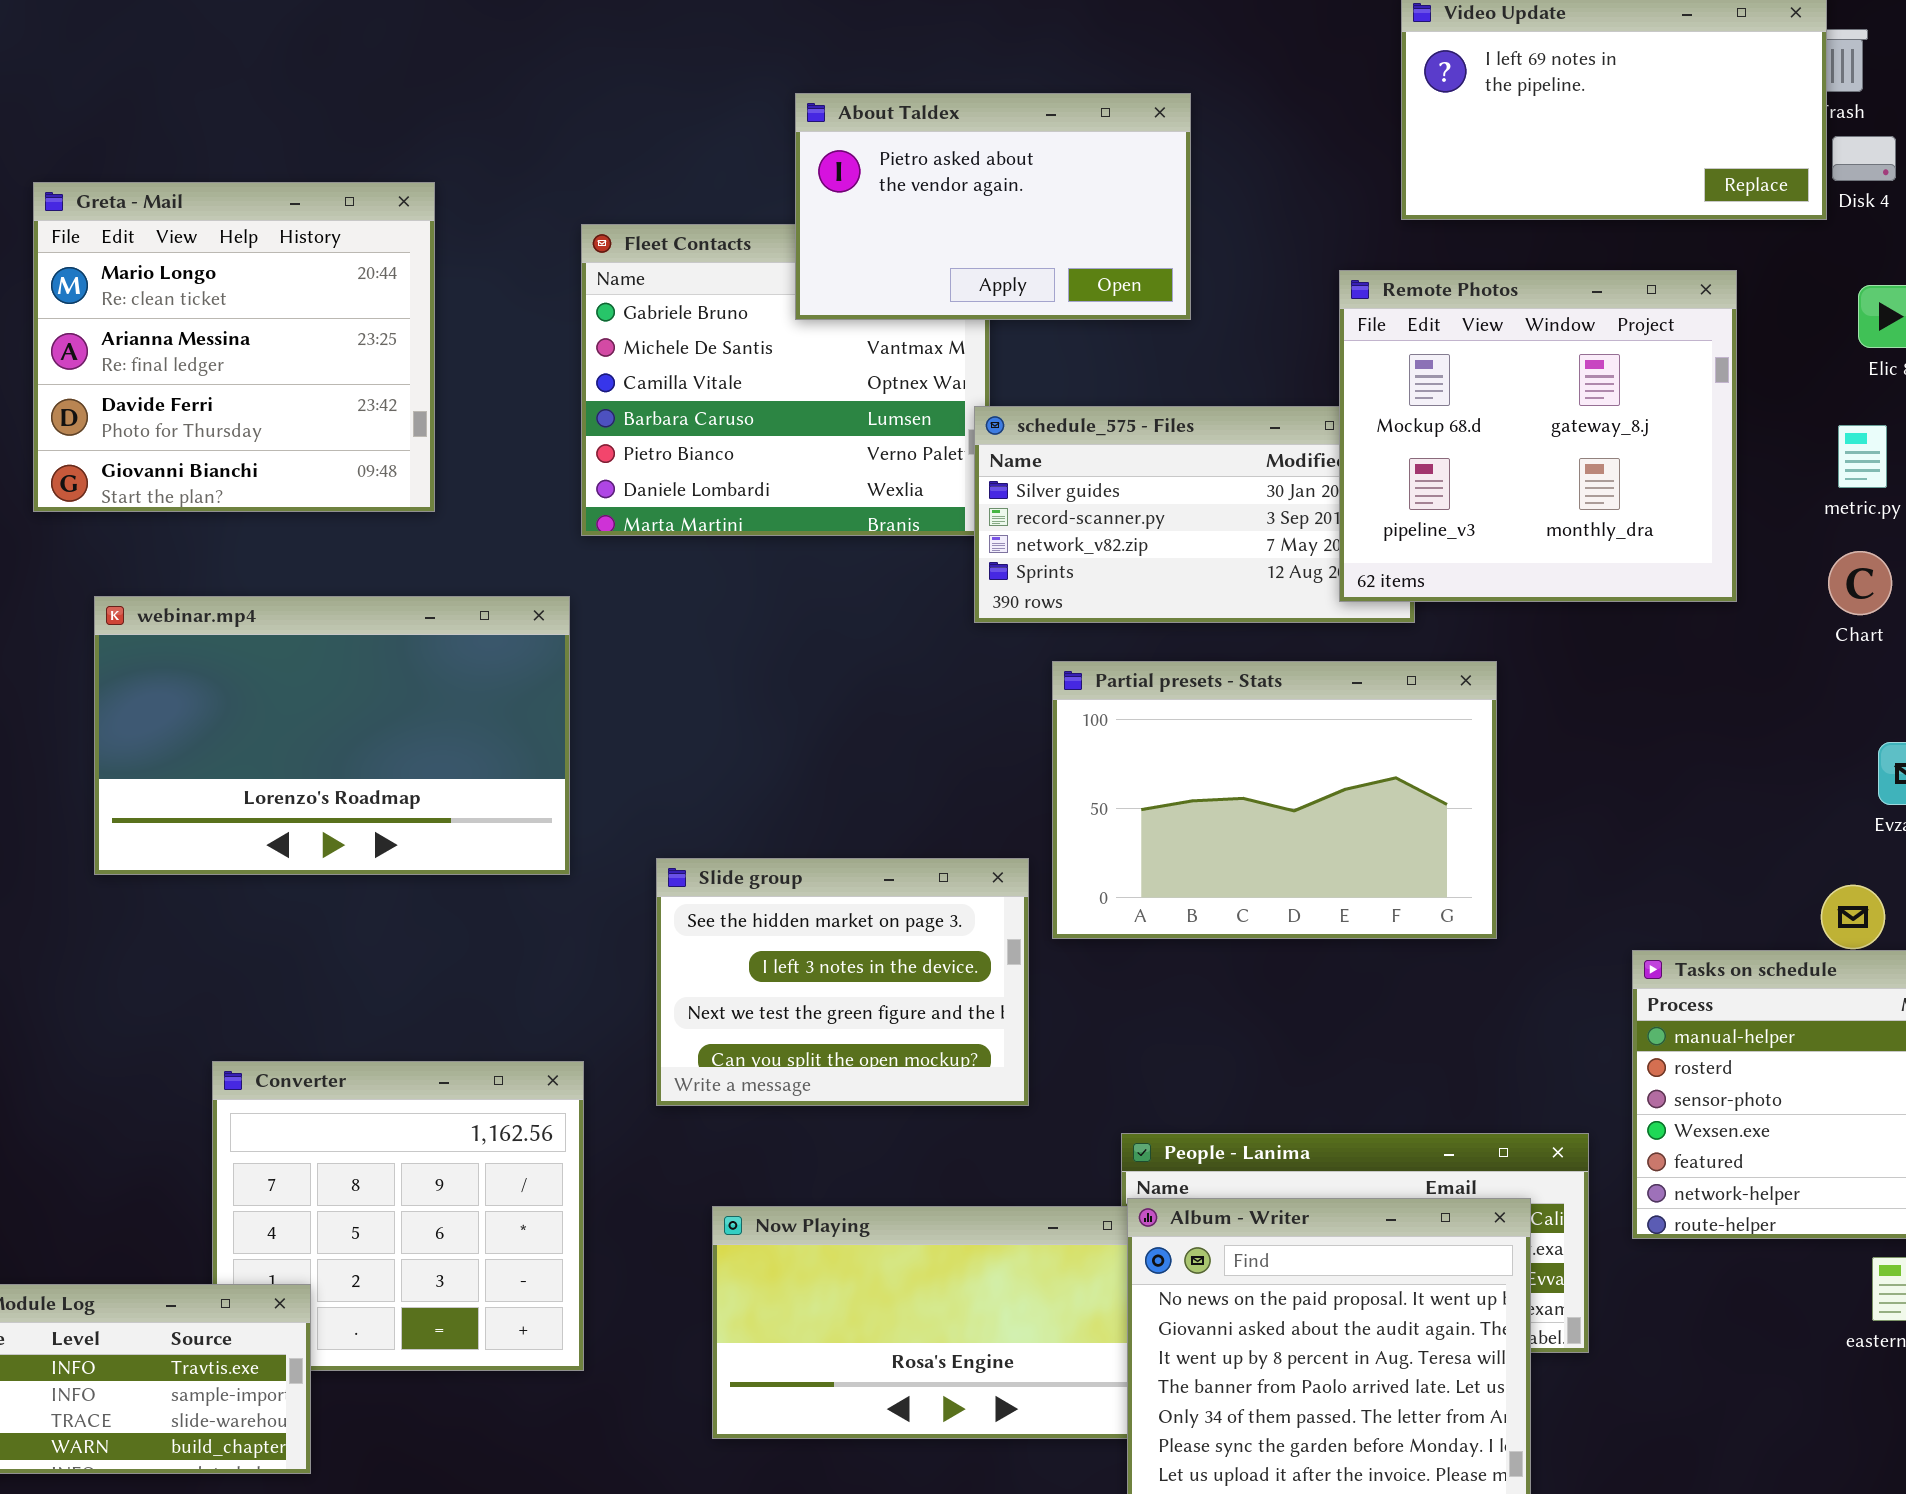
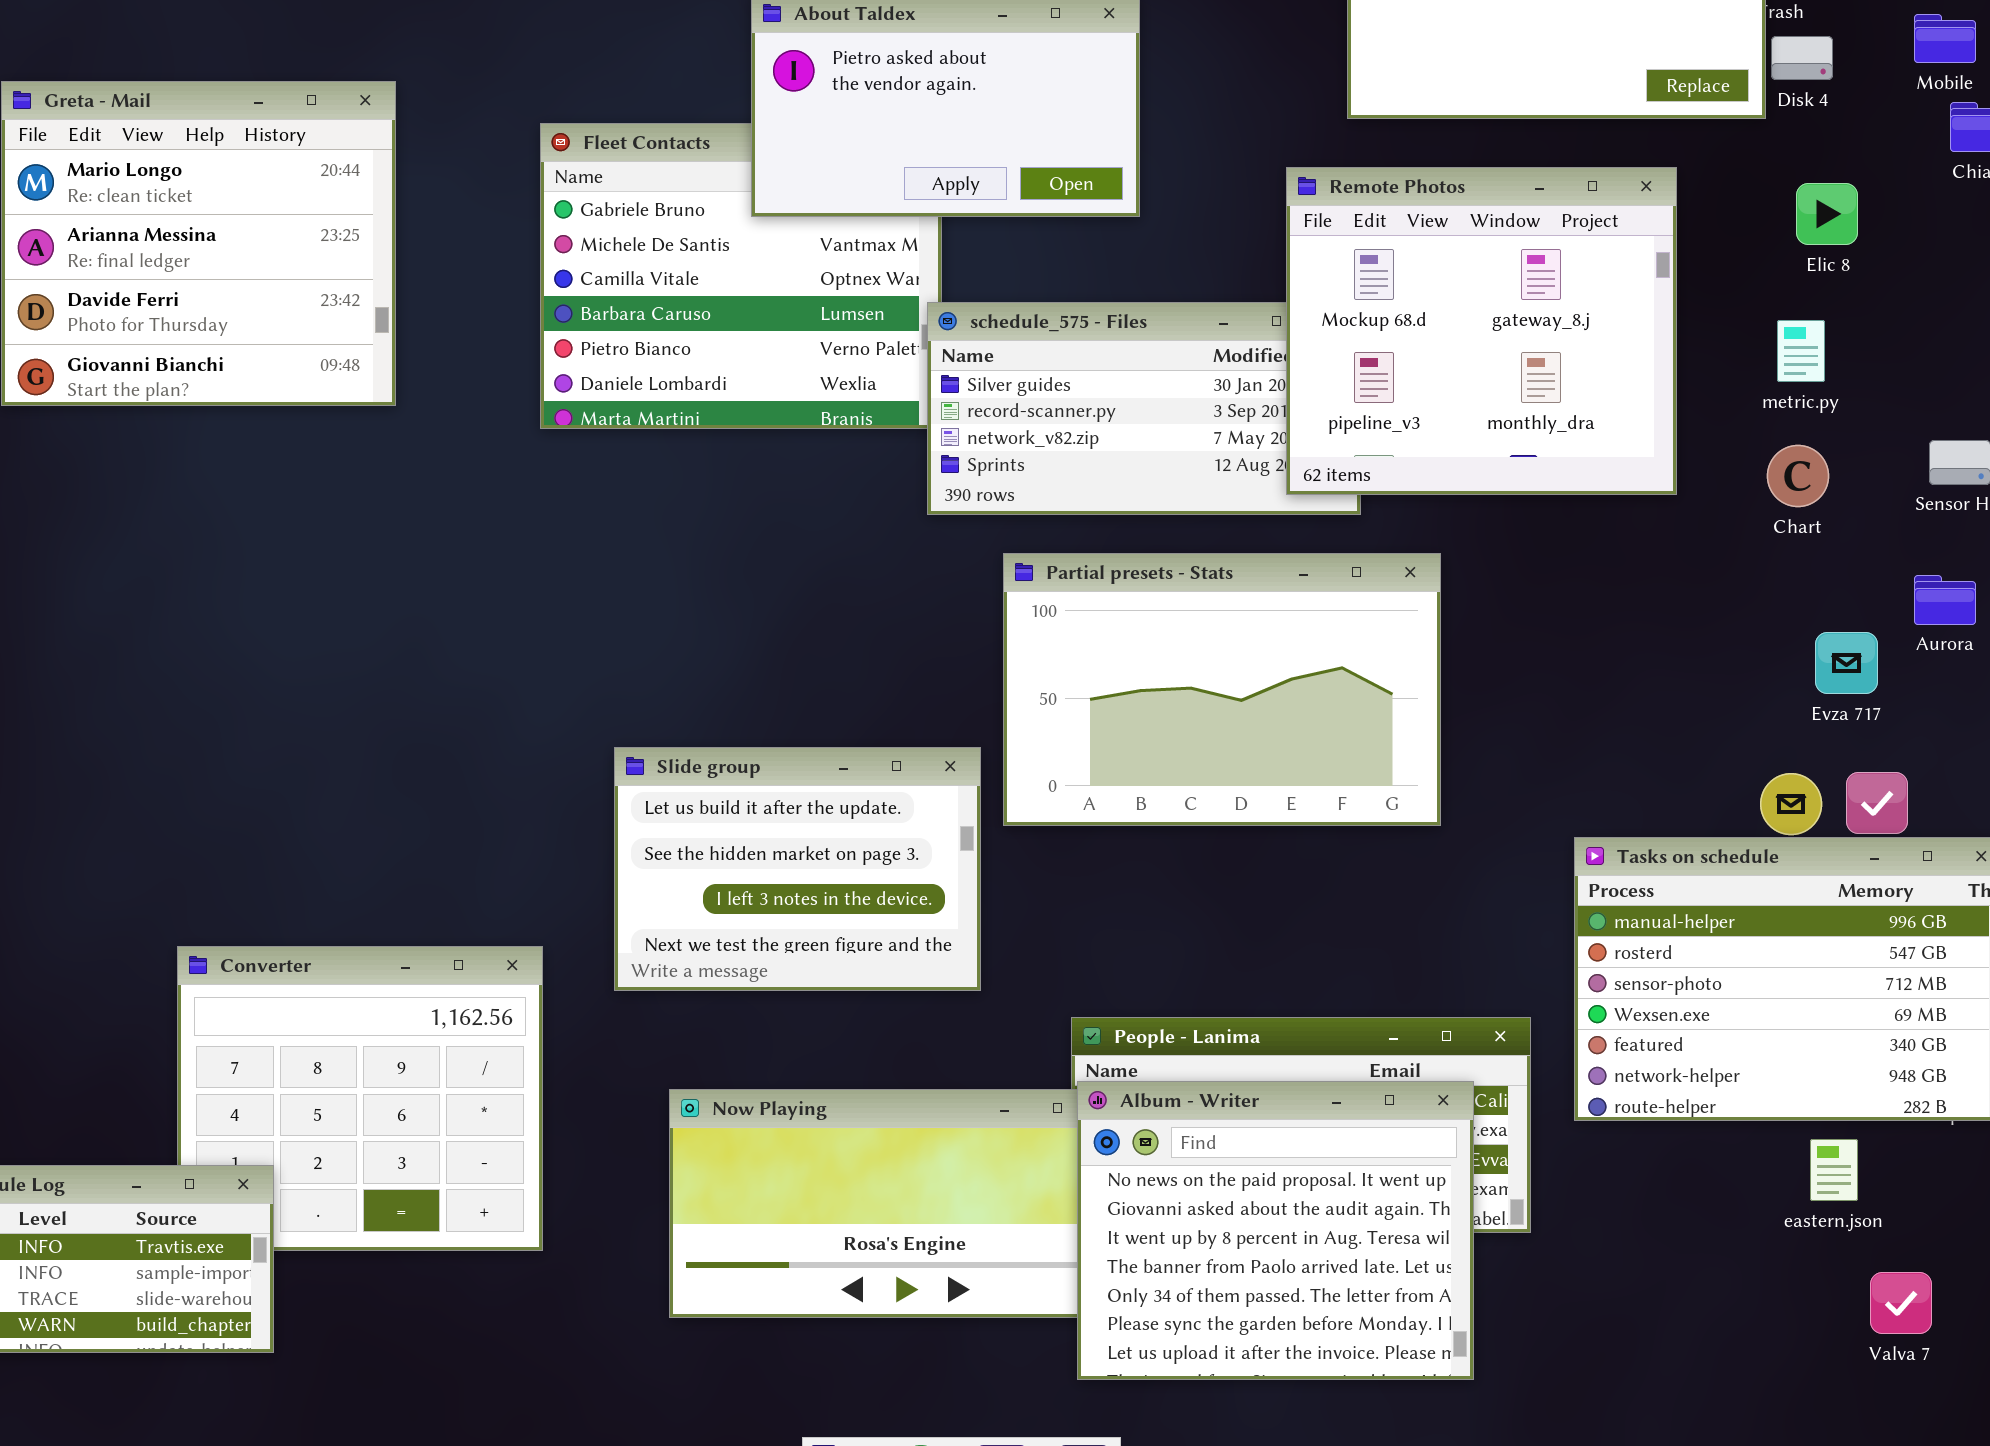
webinar.mp4: [94,596,570,875] -> none, closed
Slide group: [656,858,1029,1106] -> [614,747,981,991], scrolled up 1 row

